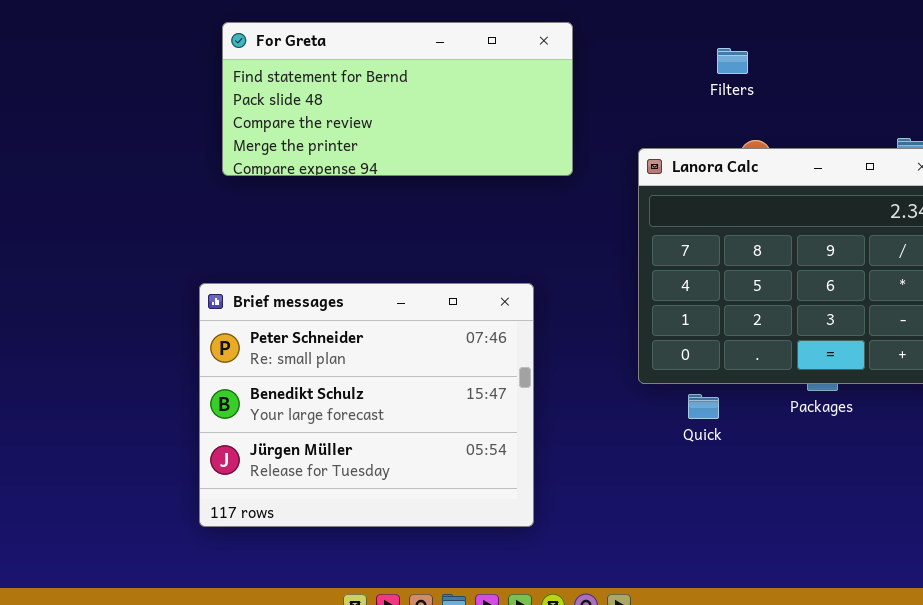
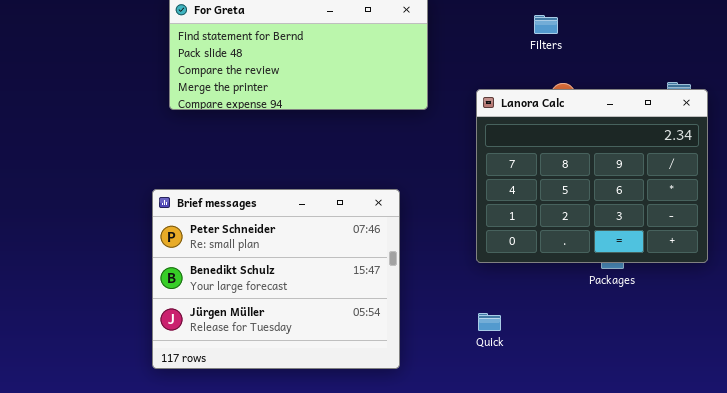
Quick: [688,394,719,419] -> [478,313,501,331], moved

